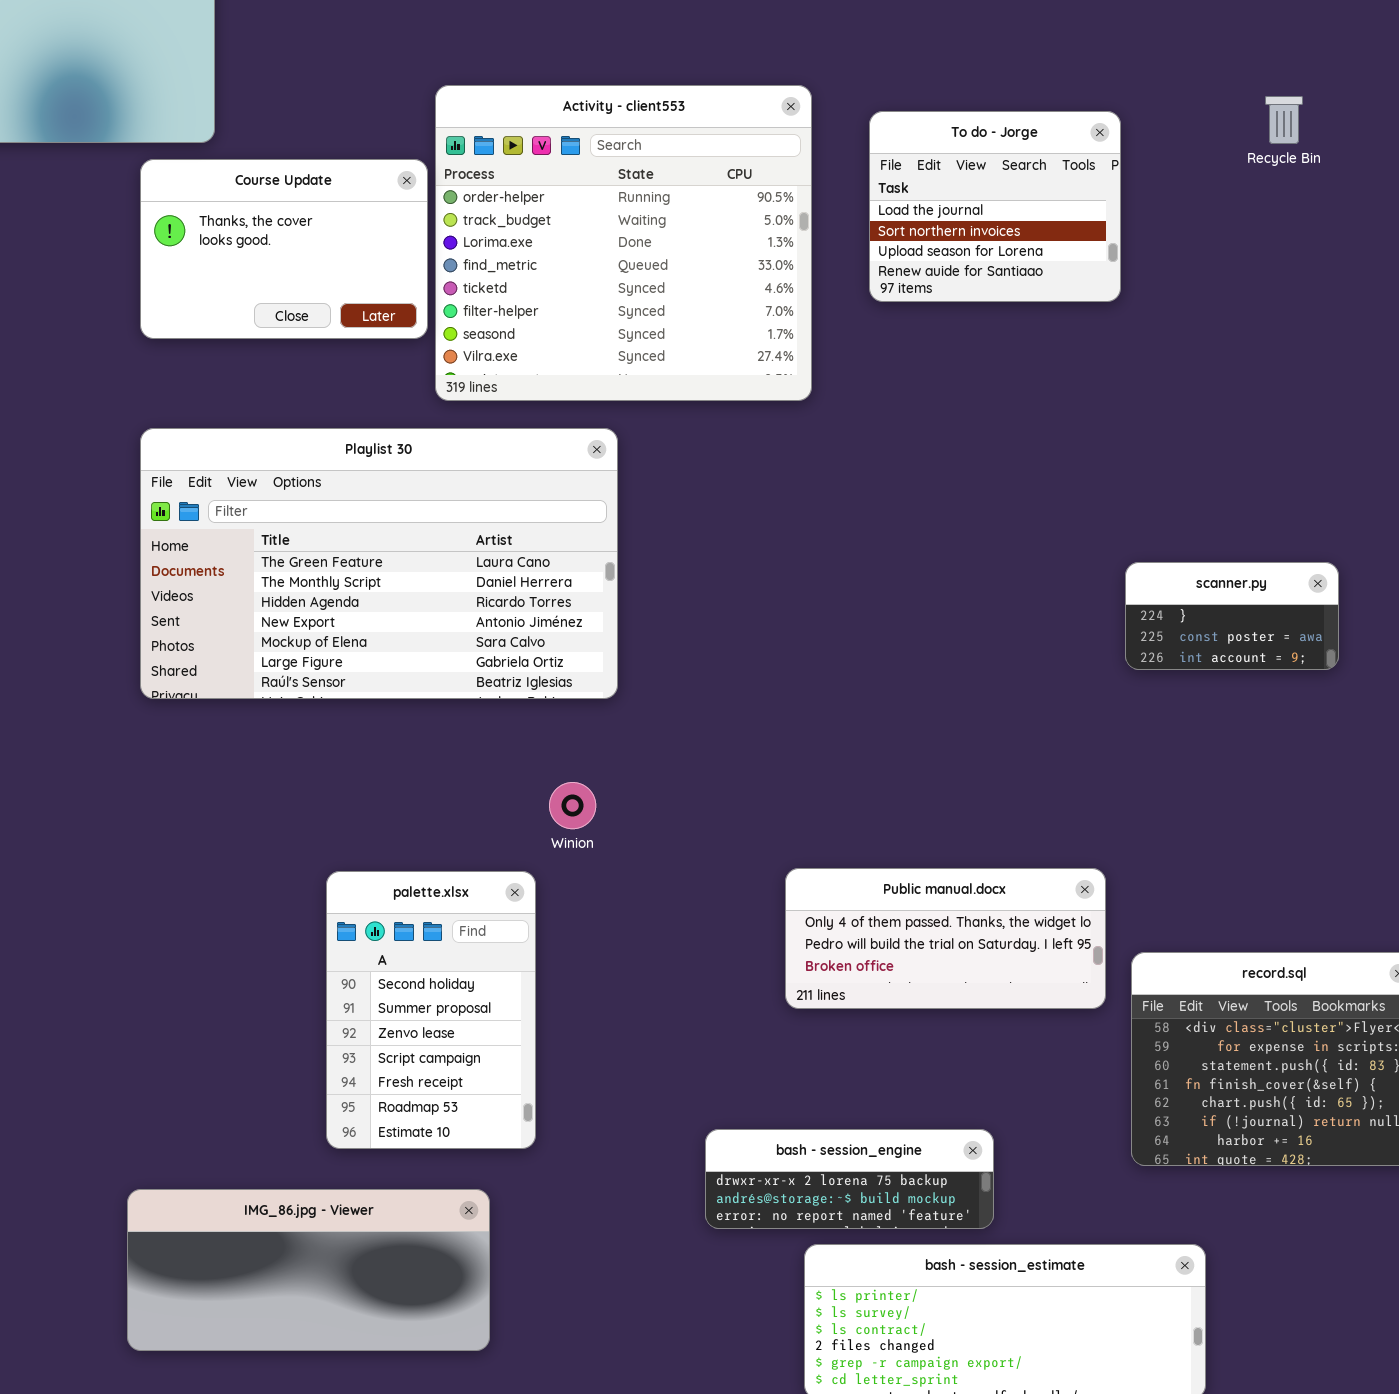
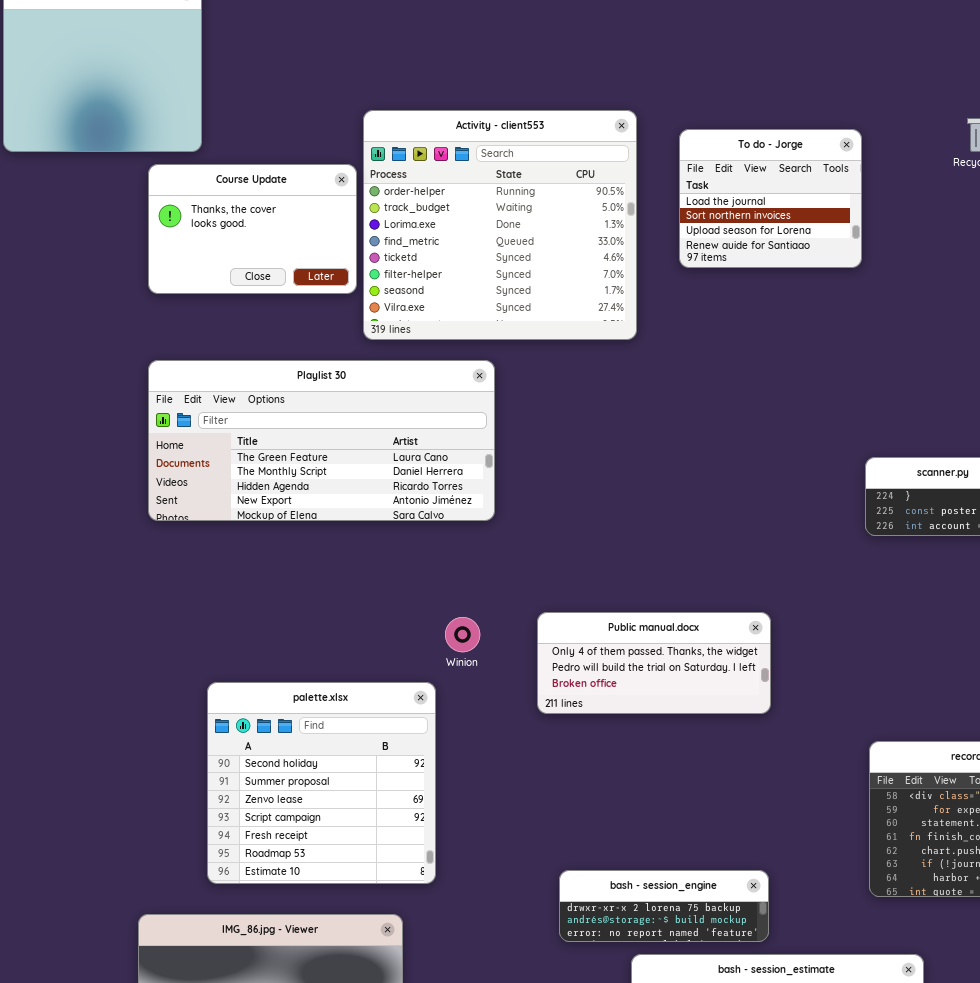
Playlist 30: [140,428,618,699] -> [148,360,495,521], resized
Public manual.docx: [785,868,1106,1009] -> [537,612,771,714], moved
palette.xlsx: [326,871,536,1149] -> [207,682,436,884], resized

